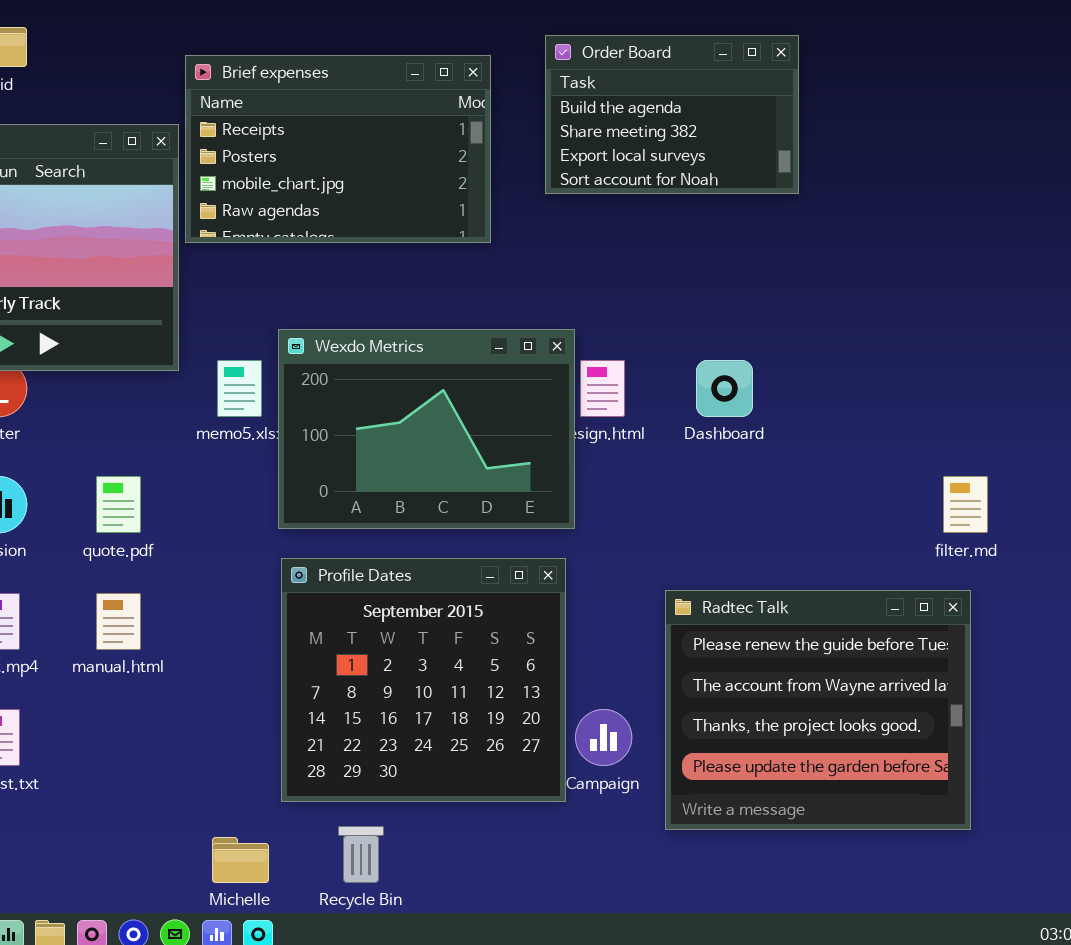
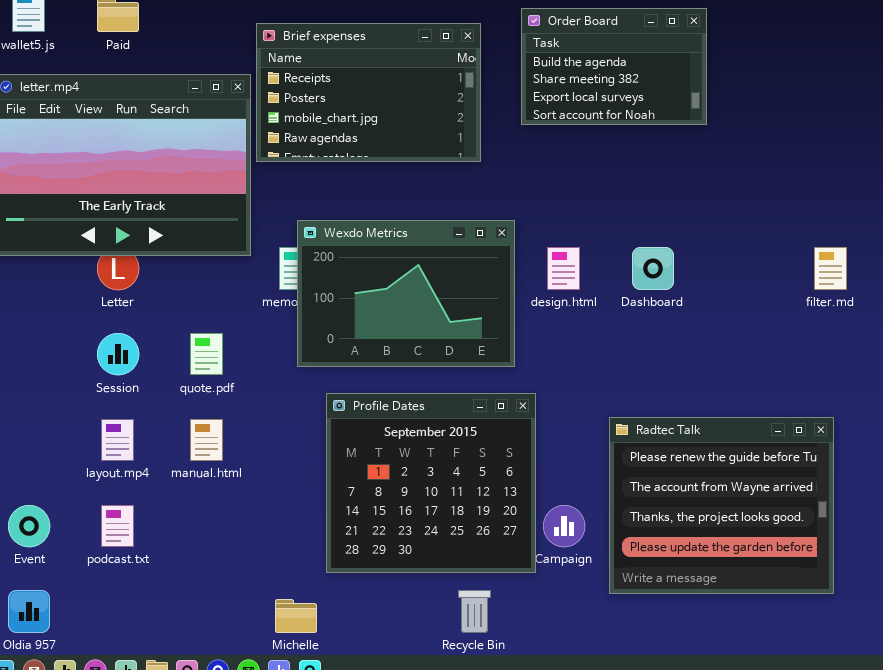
Wexdo Metrics: [278,329,575,529] -> [297,220,515,367], moved
filter.md: [943,476,988,533] -> [814,247,847,290], moved
Recycle Bin: [338,826,384,883] -> [458,590,491,633], moved

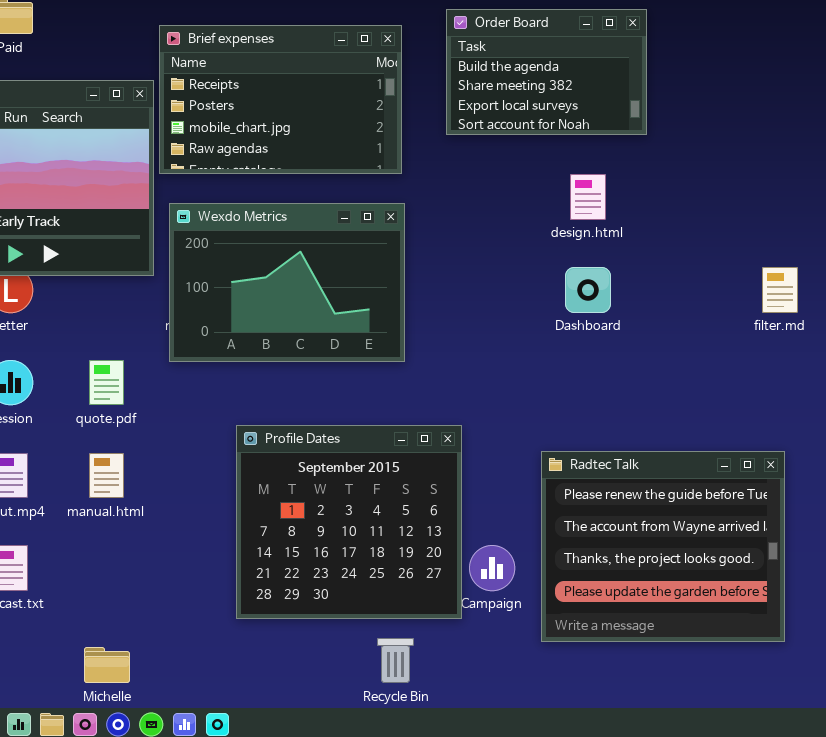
Wexdo Metrics: [297,220,515,367] -> [169,203,405,362], moved
design.html: [547,247,580,290] -> [570,174,606,220], moved
Michelle: [275,599,317,633] -> [84,647,130,683], moved

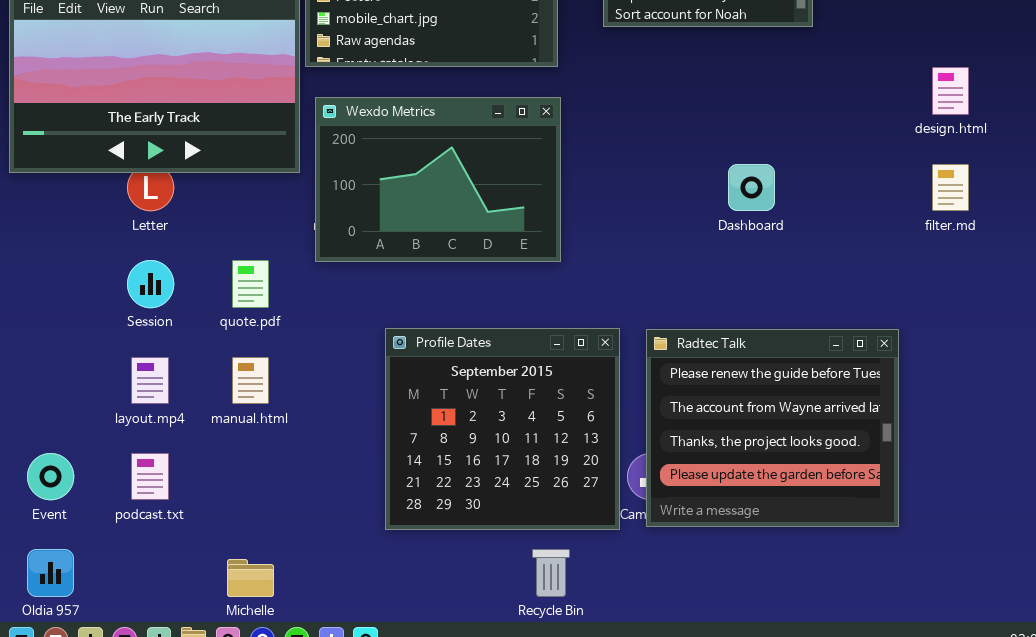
design.html: [570,174,606,220] -> [932,67,969,115], moved
Radtec Talk: [541,451,785,642] -> [646,329,899,527], moved

